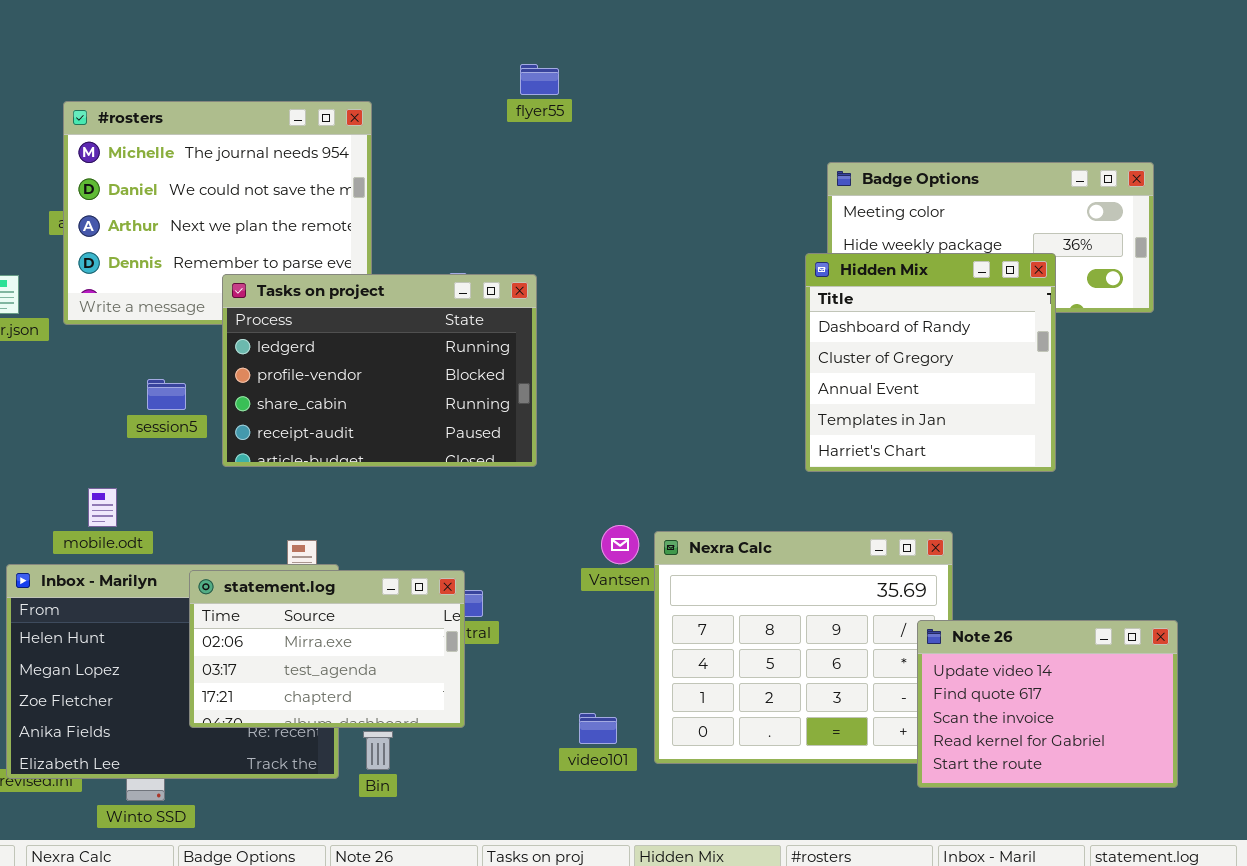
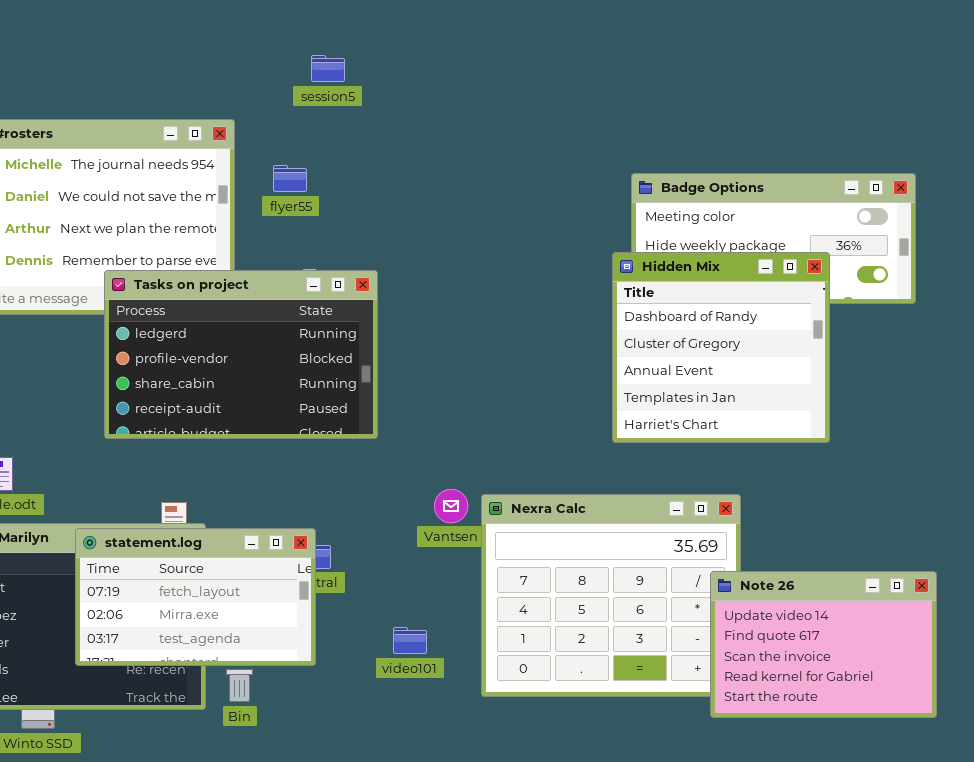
flyer55: [520,64,559,95] -> [273,165,307,192], moved
session5: [147,379,186,410] -> [311,55,345,82], moved
statement.log: [189,570,465,728] -> [75,528,316,666], scrolled up 1 row
video101: [579,713,617,744] -> [393,627,427,654], moved

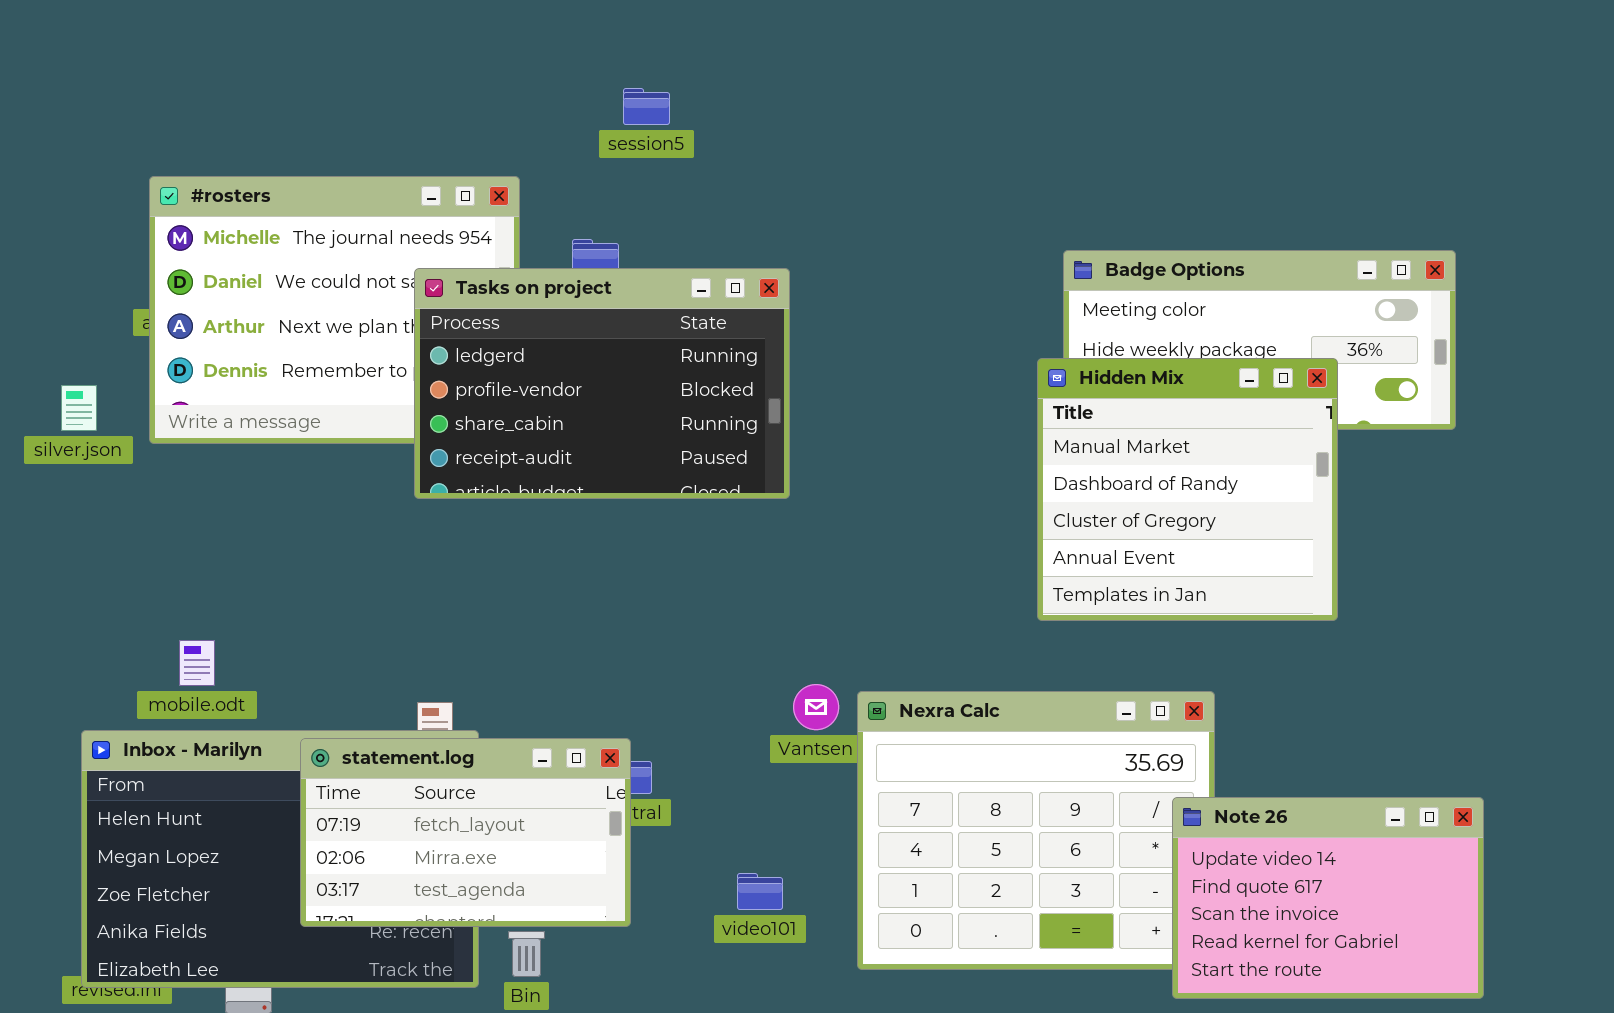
Hidden Mix: [612,252,830,443] -> [1037,358,1338,621], scrolled up 1 row
Tasks on project: [104,270,378,439] -> [414,268,790,499], moved

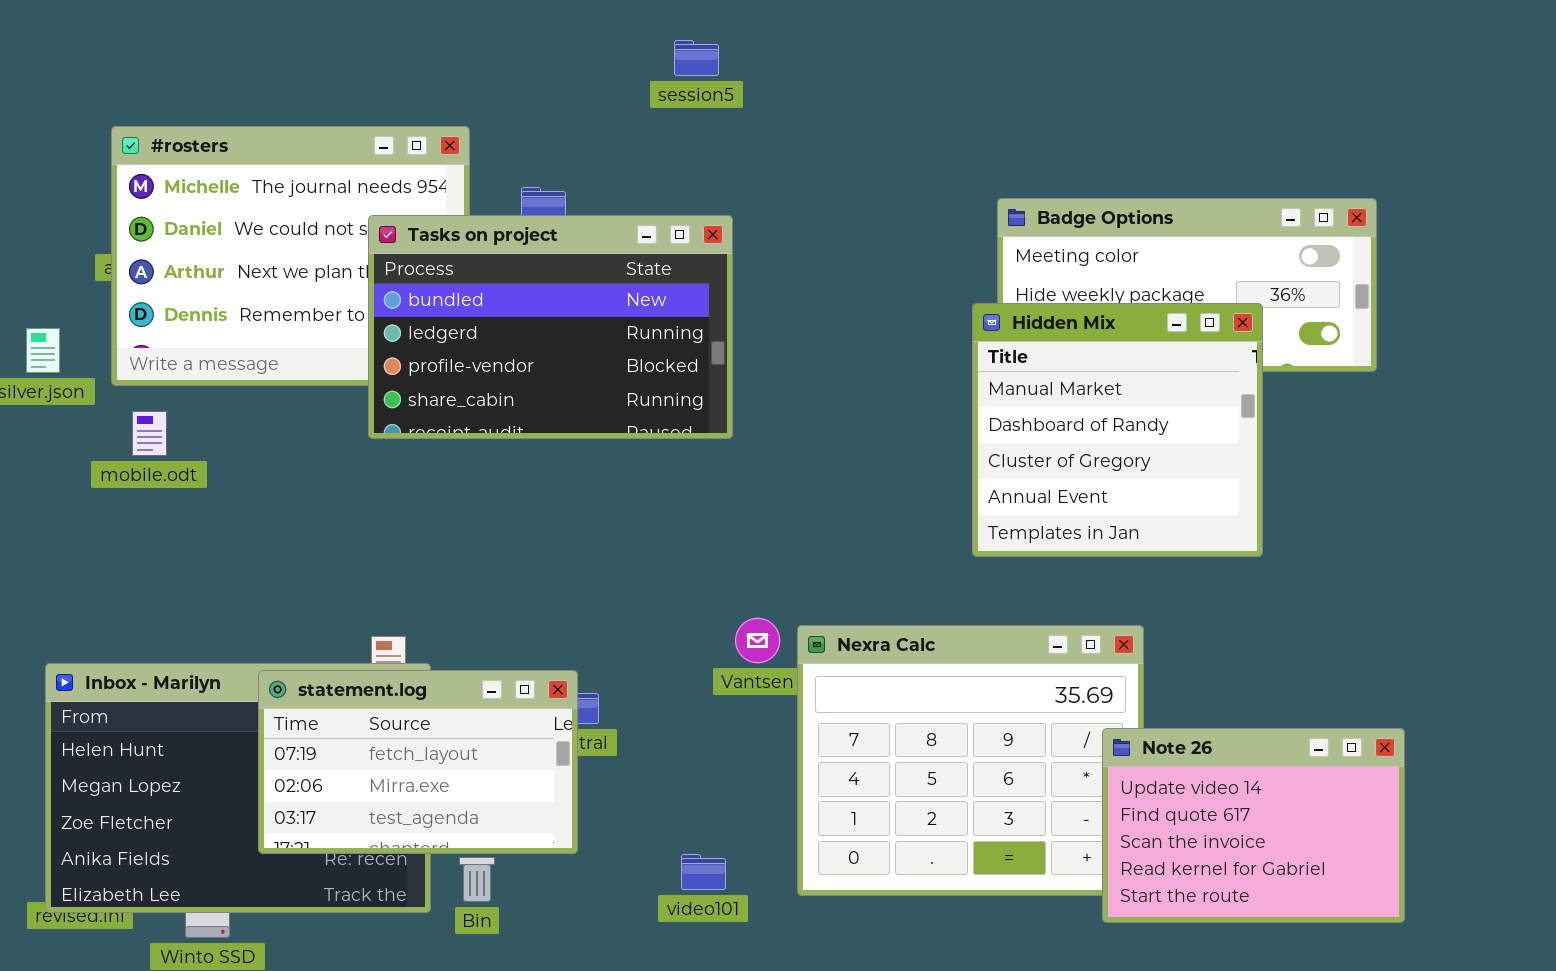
session5: [623,88,670,125] -> [674,40,719,76], moved
Tasks on project: [414,268,790,499] -> [368,215,733,439], scrolled up 1 row
mobile.odt: [179,640,215,686] -> [132,411,167,456], moved
video101: [737,873,783,910] -> [681,854,726,890], moved

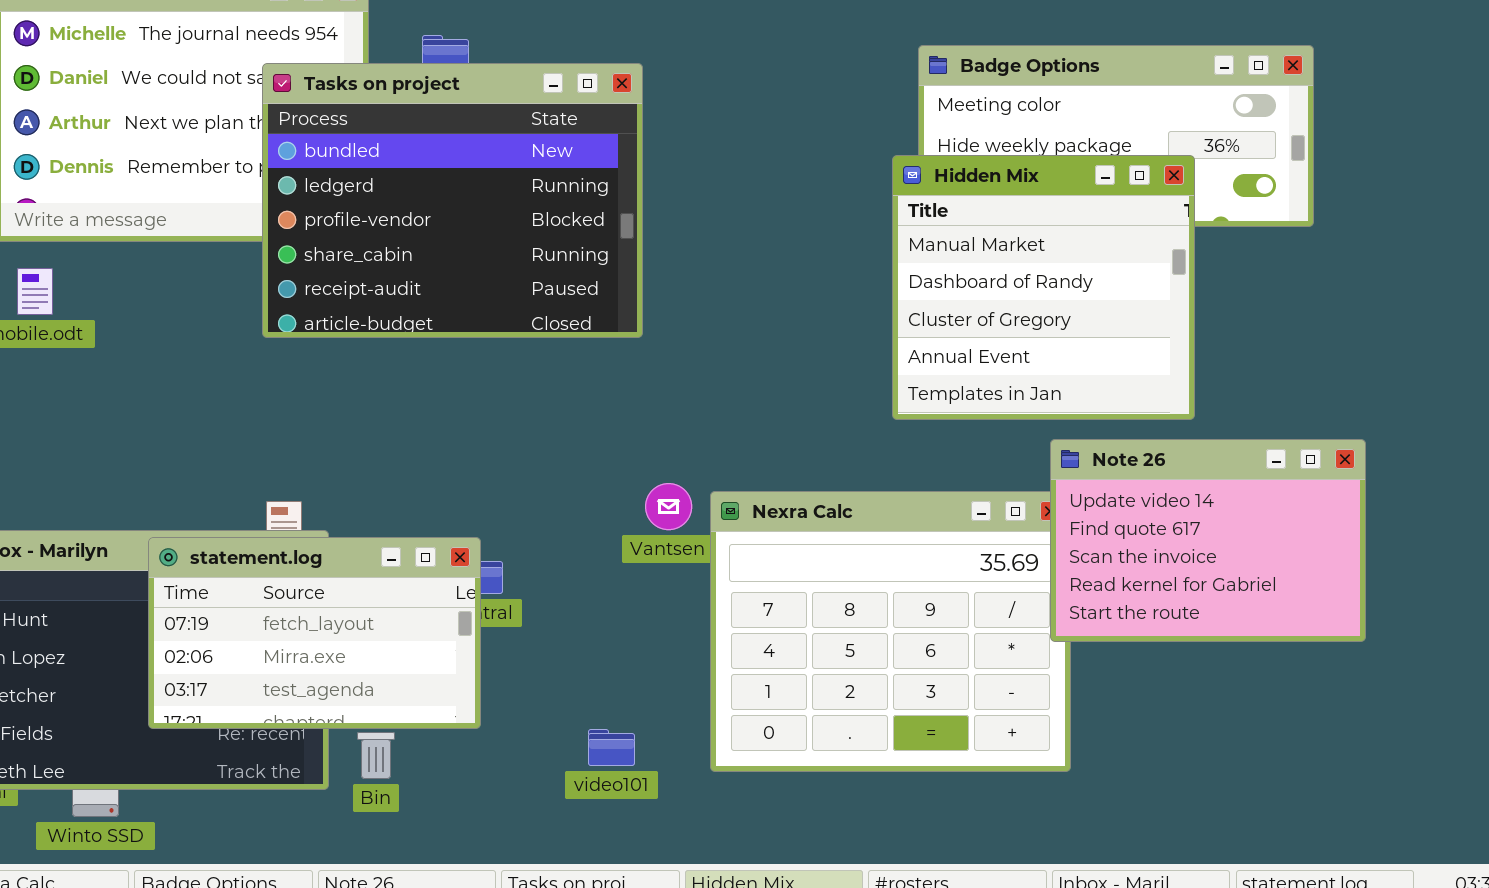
Tasks on project: [368,215,733,439] -> [262,63,643,338], resized
Note 26: [1102,728,1405,923] -> [1050,439,1366,642], moved

